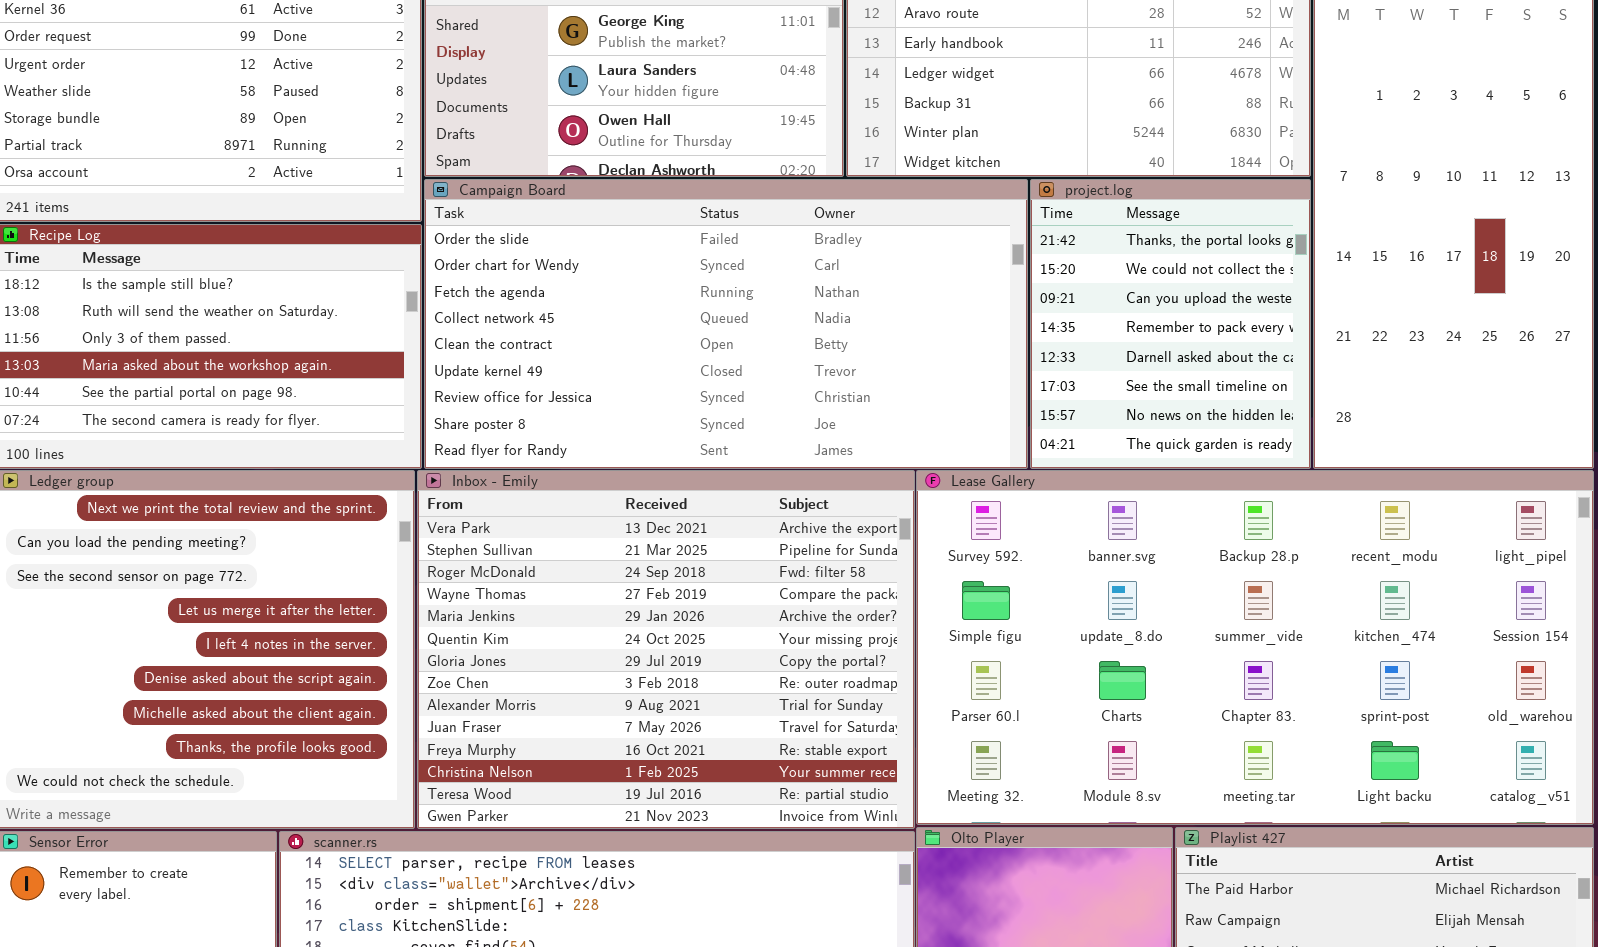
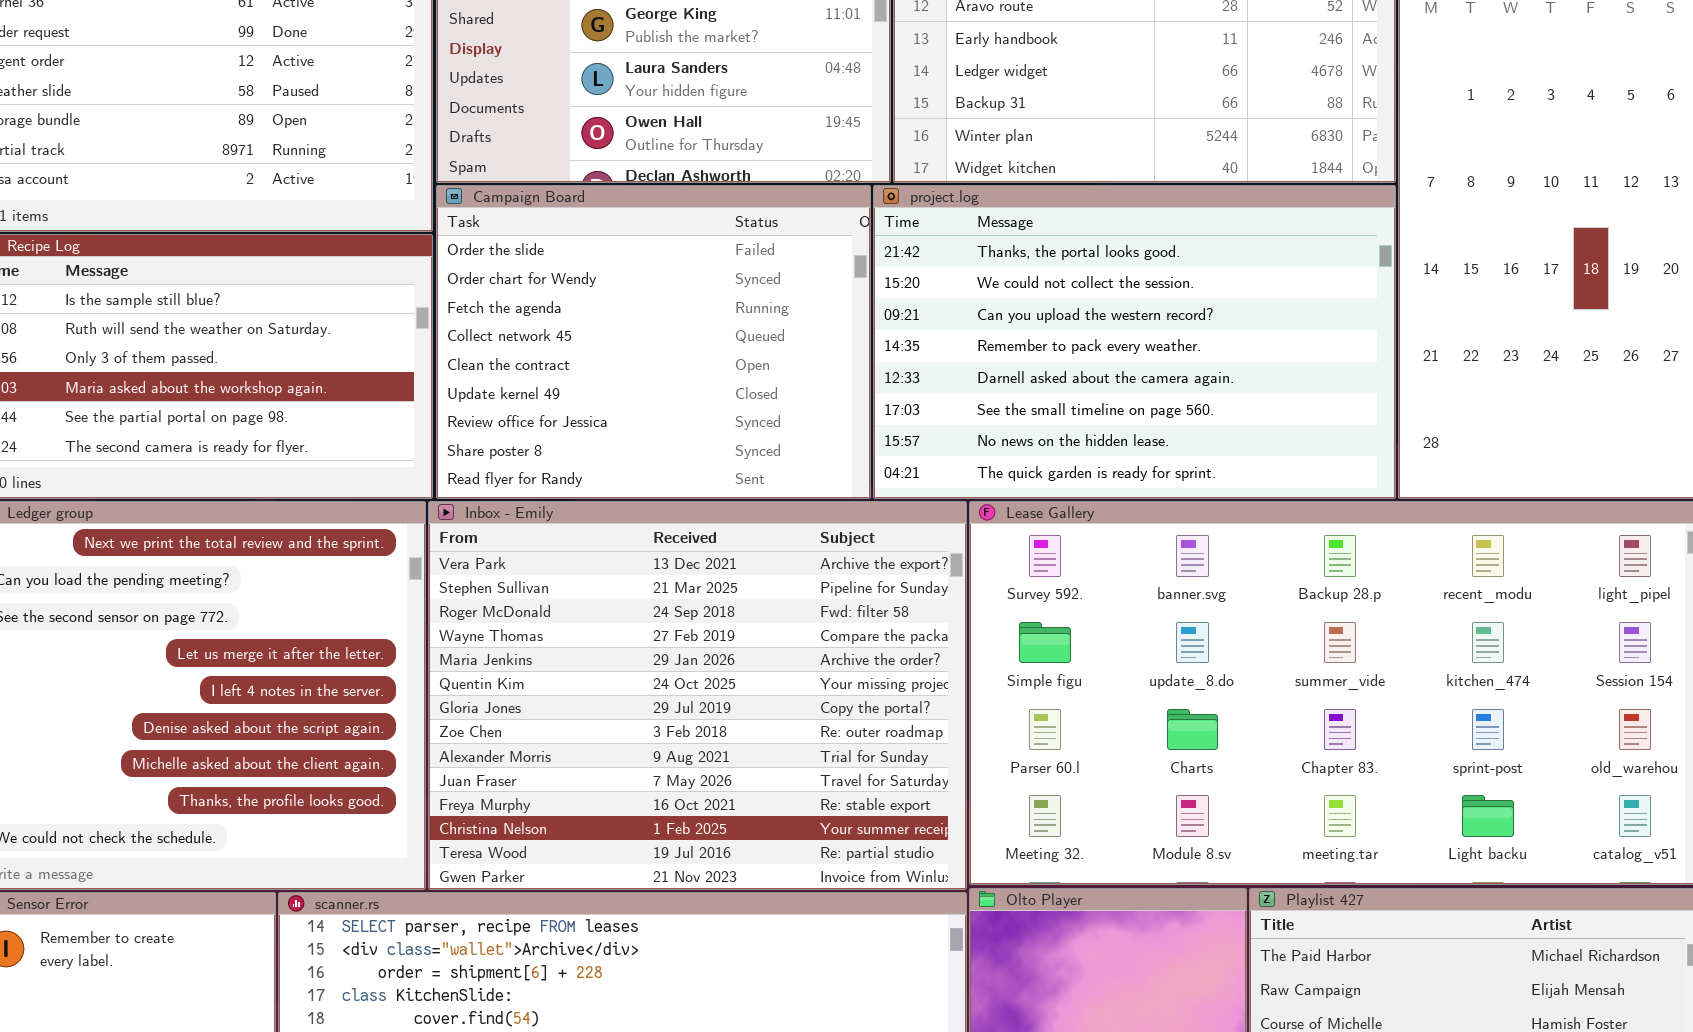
Campaign Board: [424,179,1028,469] -> [436,185,871,499], resized
project.log: [1030,179,1311,469] -> [873,185,1396,499], resized

